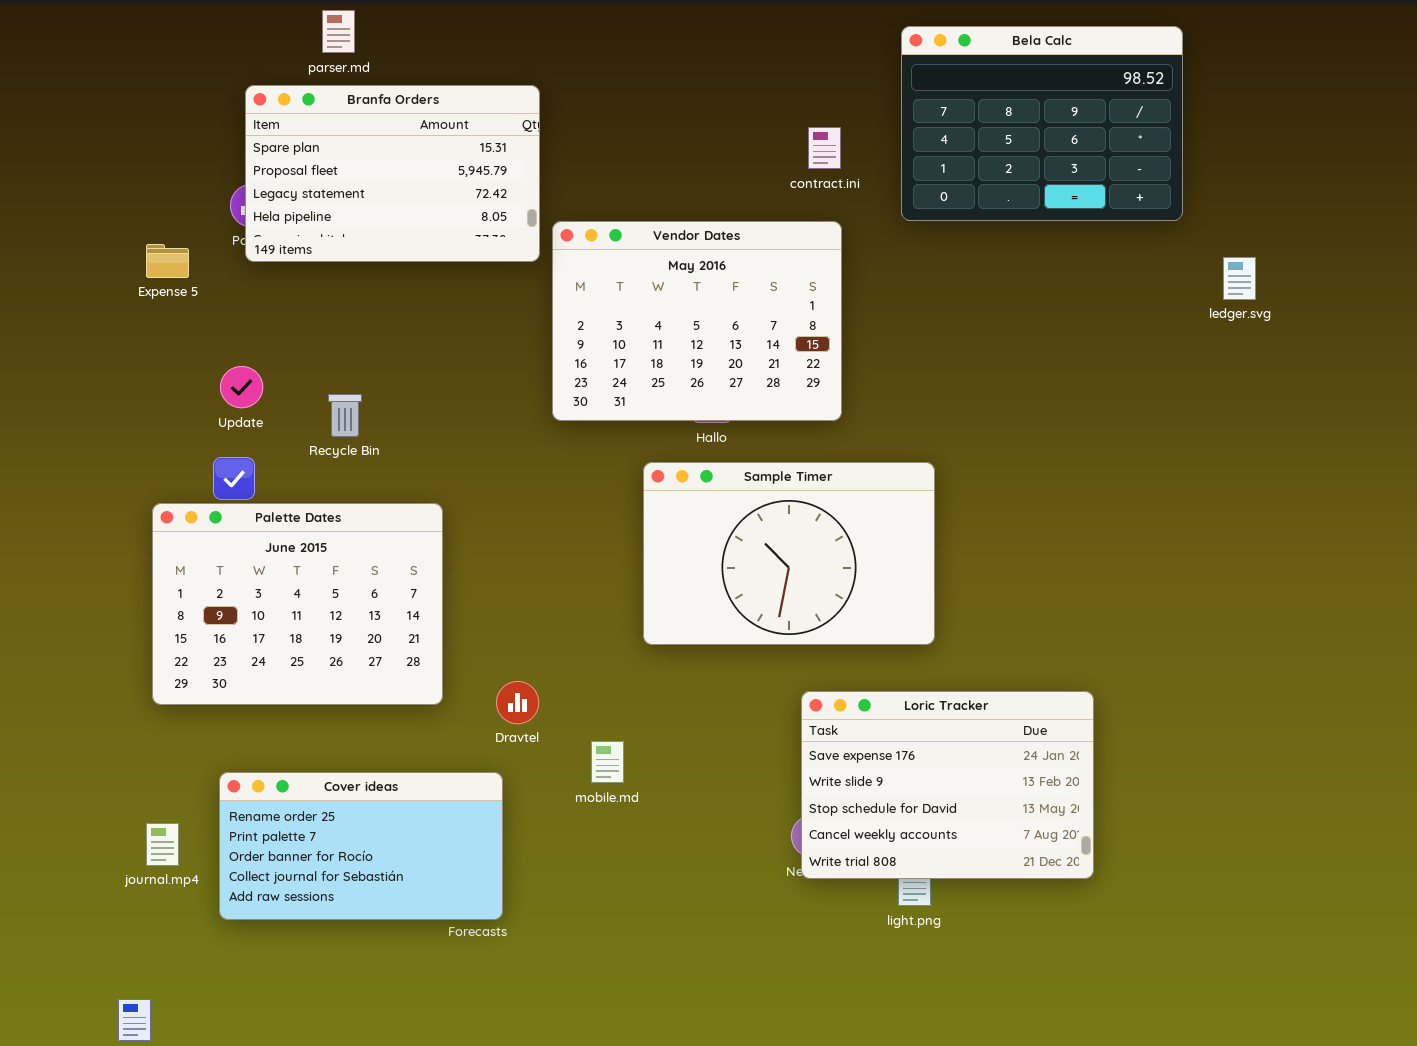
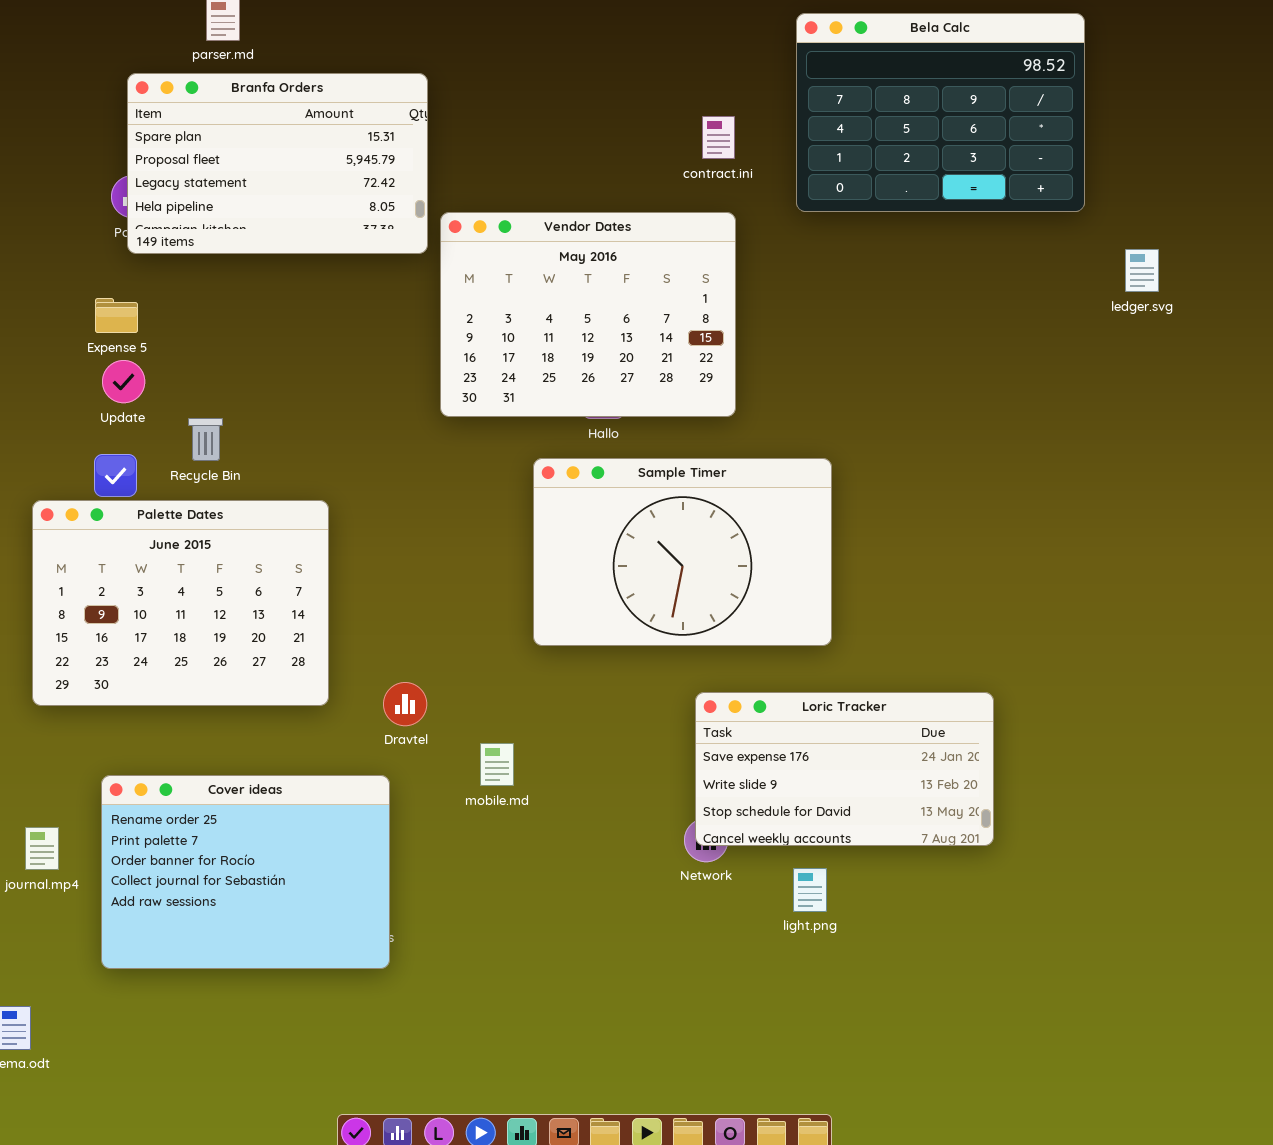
Expense 5: [146,244,189,278] -> [95,298,138,333], moved
Recycle Bin: [328,394,362,437] -> [188,418,223,461], moved
Loric Tracker: [801,691,1094,879] -> [695,692,994,846], resized
Cover ideas: [219,772,503,920] -> [101,775,390,969], resized

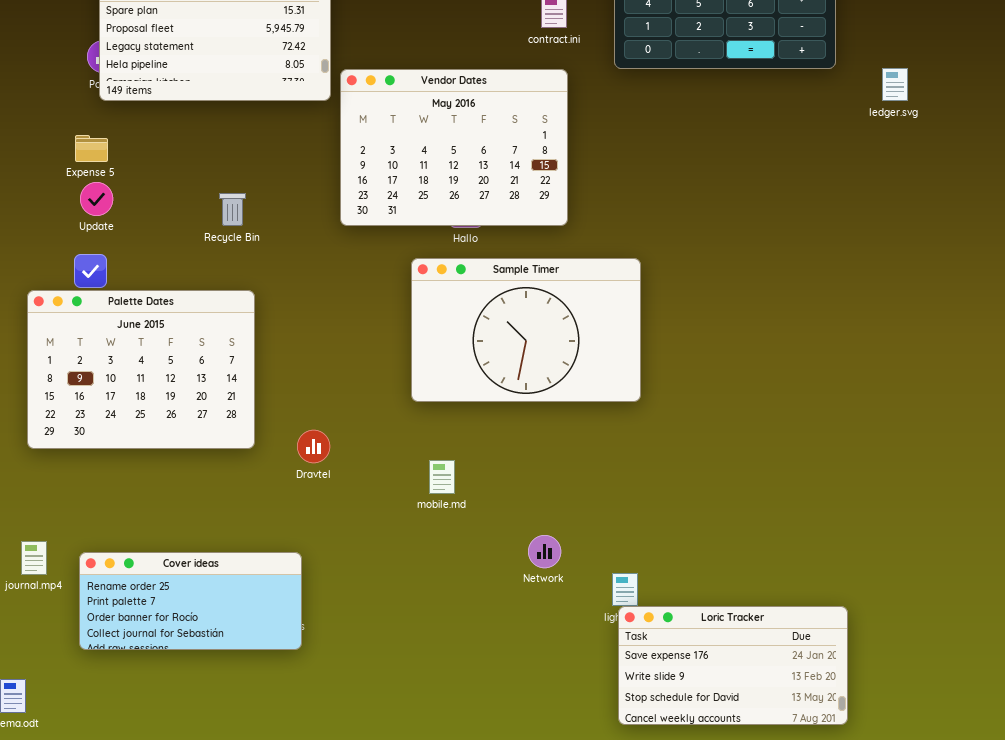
ledger.svg: [1125,249,1159,292] -> [882,68,908,101], moved
Recycle Bin: [188,418,223,461] -> [219,193,246,226], moved
Loric Tracker: [695,692,994,846] -> [618,606,848,725], moved
mobile.md: [480,743,514,786] -> [429,460,455,494], moved
Cover ideas: [101,775,390,969] -> [79,552,302,650], resized

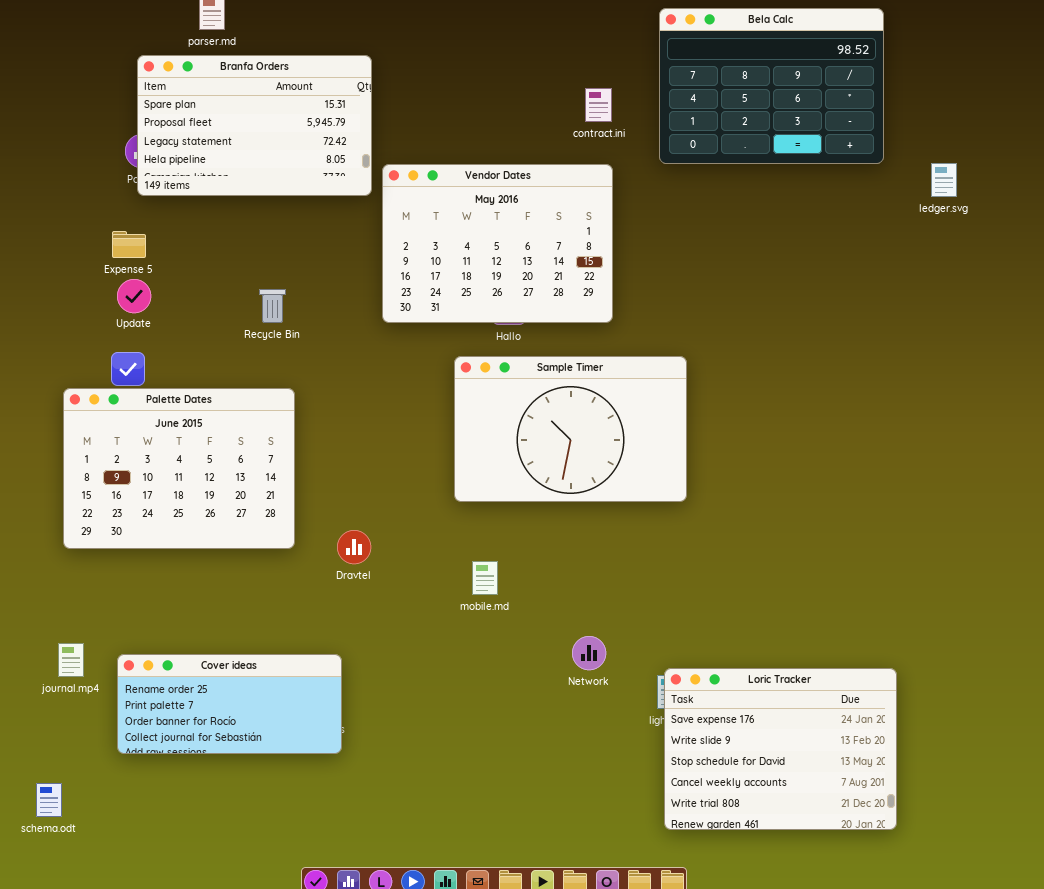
Loric Tracker: [618,606,848,725] -> [664,668,897,830], resized

